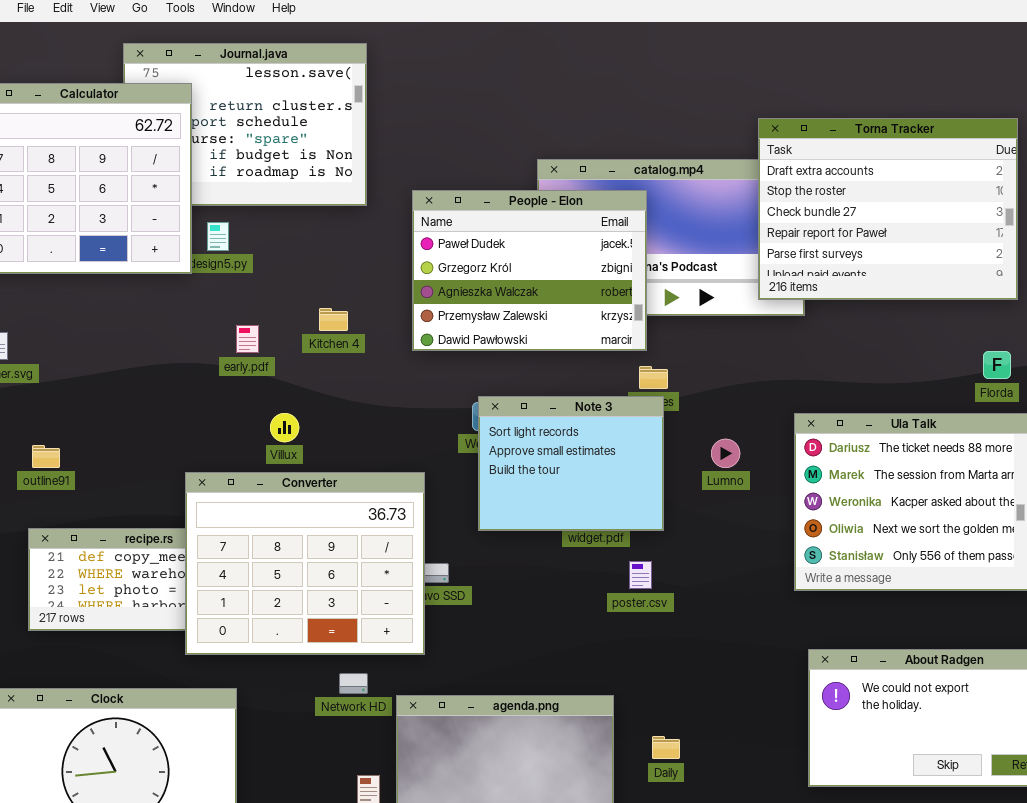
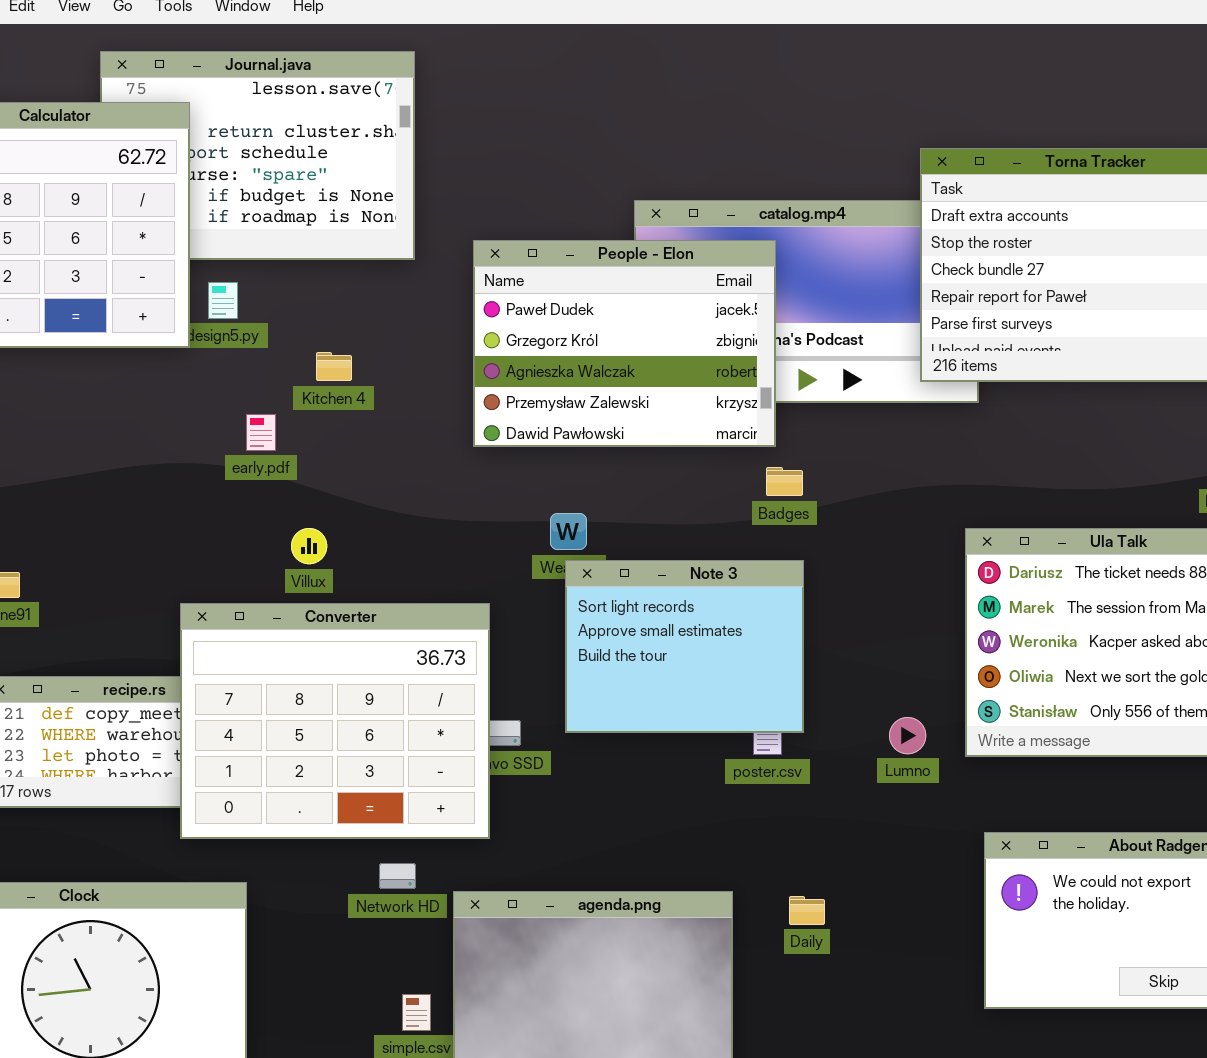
Kitchen 4: [319,308,348,331] -> [316,352,352,381], moved
Note 3: [478,396,664,531] -> [565,560,804,733], moved
Lumno: [711,439,740,468] -> [889,717,926,754], moved
Daily: [652,736,680,759] -> [789,896,825,925], moved

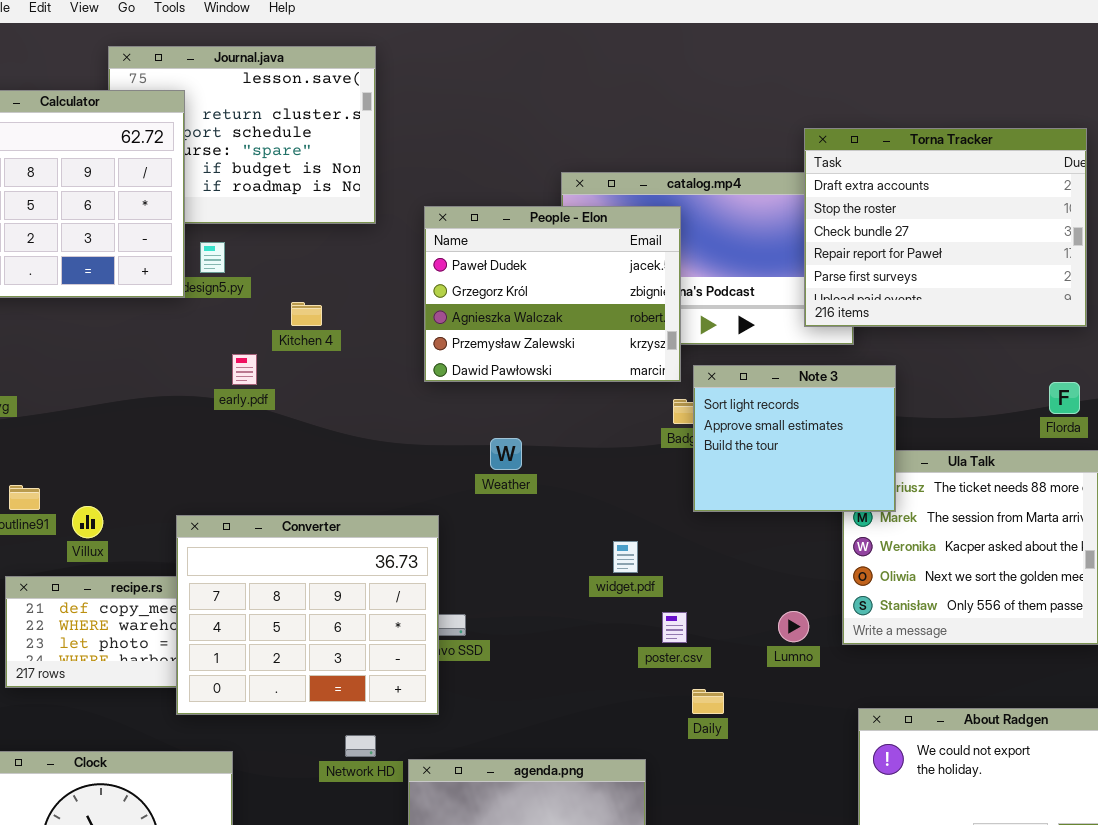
Villux: [291,528,327,564] -> [72,506,103,538], moved
Note 3: [565,560,804,733] -> [693,365,896,512], moved
Daily: [789,896,825,925] -> [692,689,724,714], moved

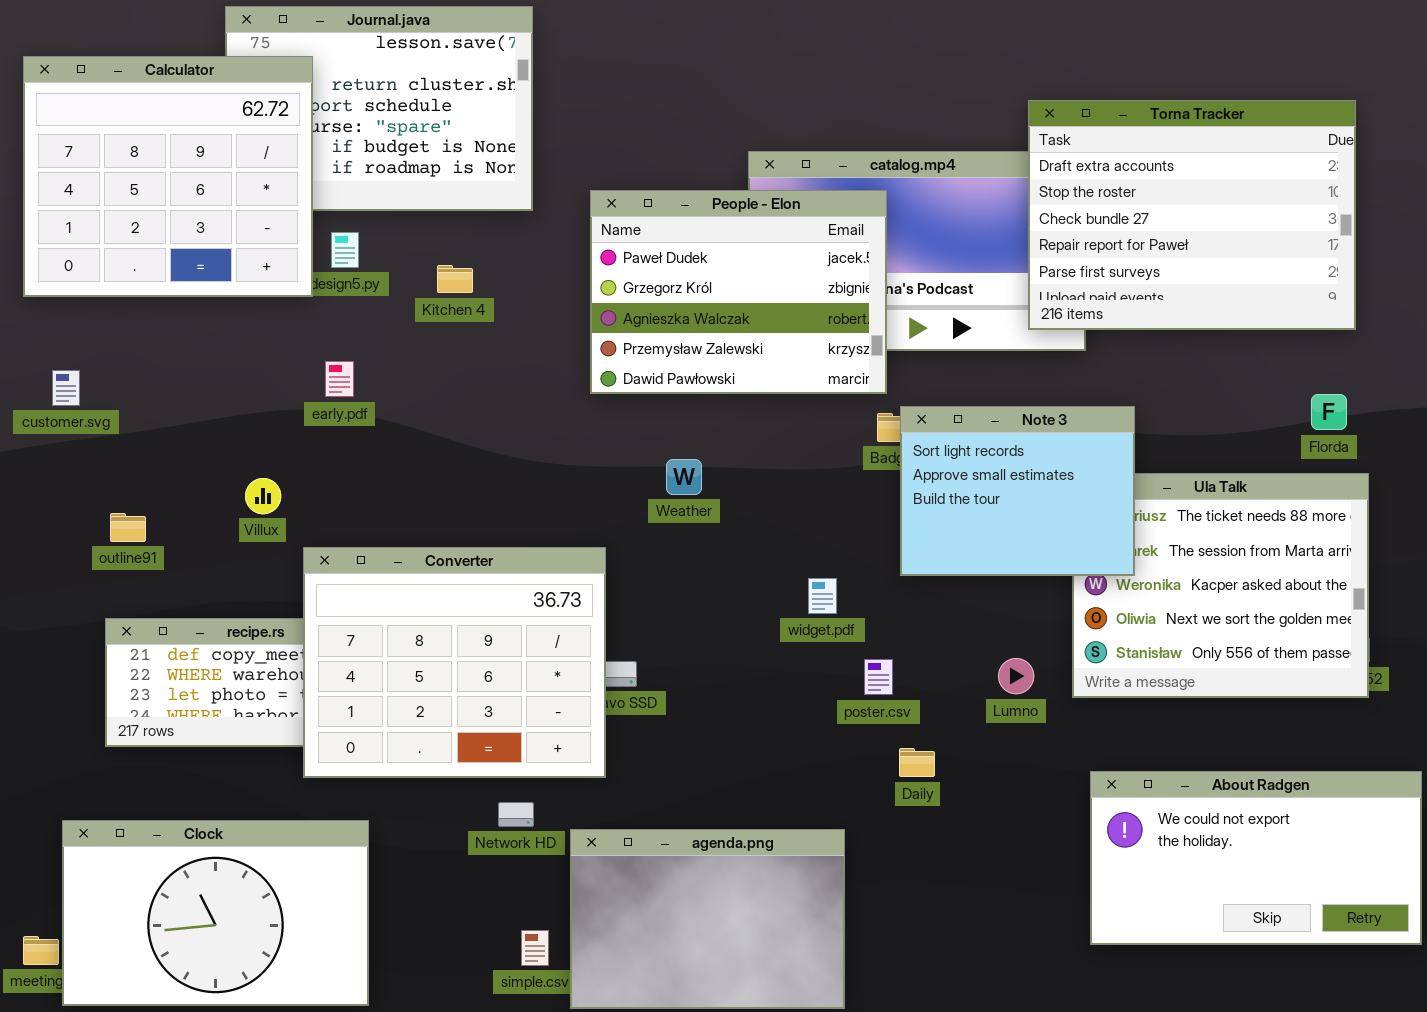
Kitchen 4: [291,302,322,326] -> [437,265,473,293], moved
early.pdf: [232,354,257,385] -> [325,361,354,397], moved
Note 3: [693,365,896,512] -> [900,406,1135,576], moved
Villux: [72,506,103,538] -> [245,478,281,514], moved

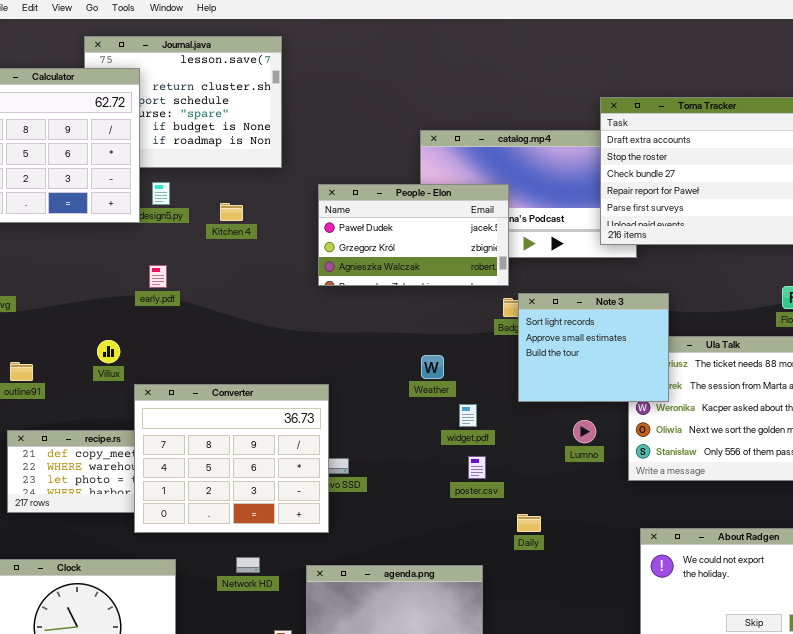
People - Elon: [590,190,887,394] -> [318,184,509,286], resized
Weather: [666,459,702,495] -> [421,355,444,379], moved
Lumno: [998,658,1034,694] -> [573,420,596,443], moved
poster.csv: [864,659,893,695] -> [468,456,486,479], moved
Network HD: [498,802,534,827] -> [236,557,260,573], moved

